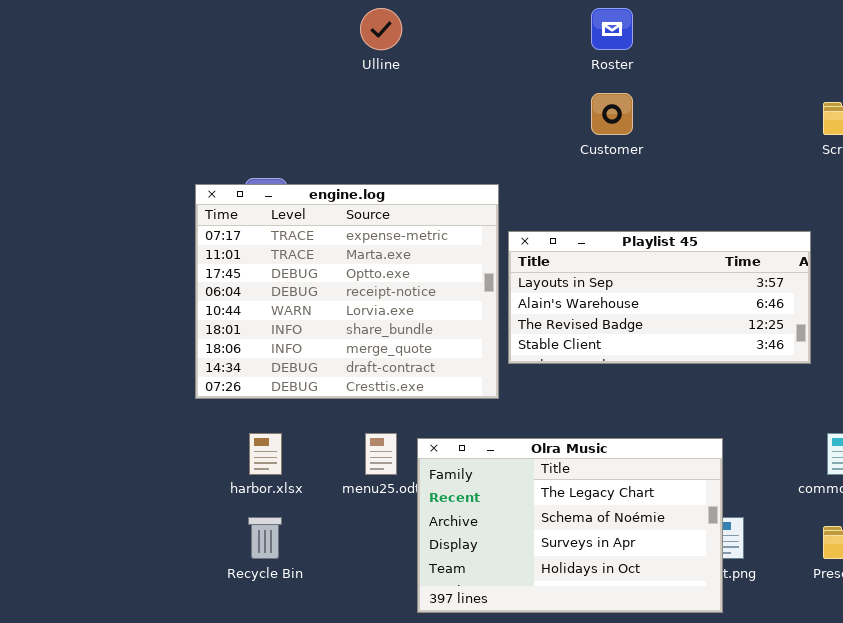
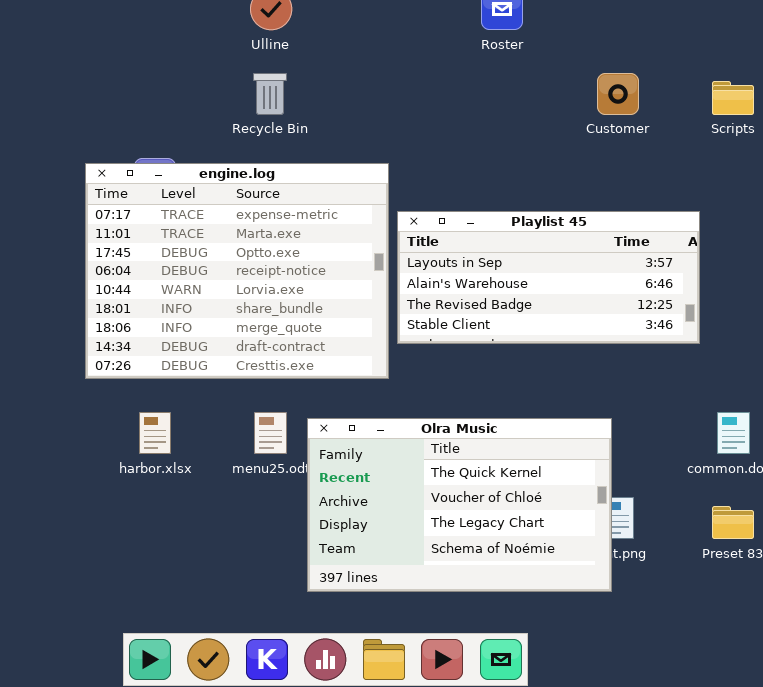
Customer: [591,93,633,135] -> [597,73,639,115], moved
Olra Music: [417,438,723,613] -> [307,418,612,592], scrolled up 2 rows
Recycle Bin: [248,517,282,559] -> [253,73,287,115], moved

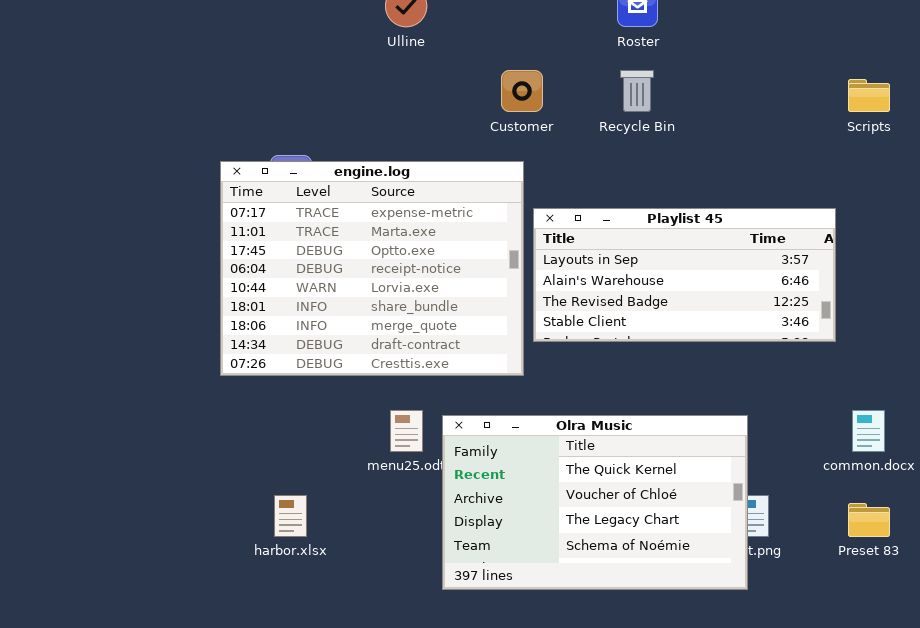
Recycle Bin: [253,73,287,115] -> [620,70,654,112], moved
Customer: [597,73,639,115] -> [501,70,543,112], moved
harbor.xlsx: [139,412,171,454] -> [274,495,307,537], moved

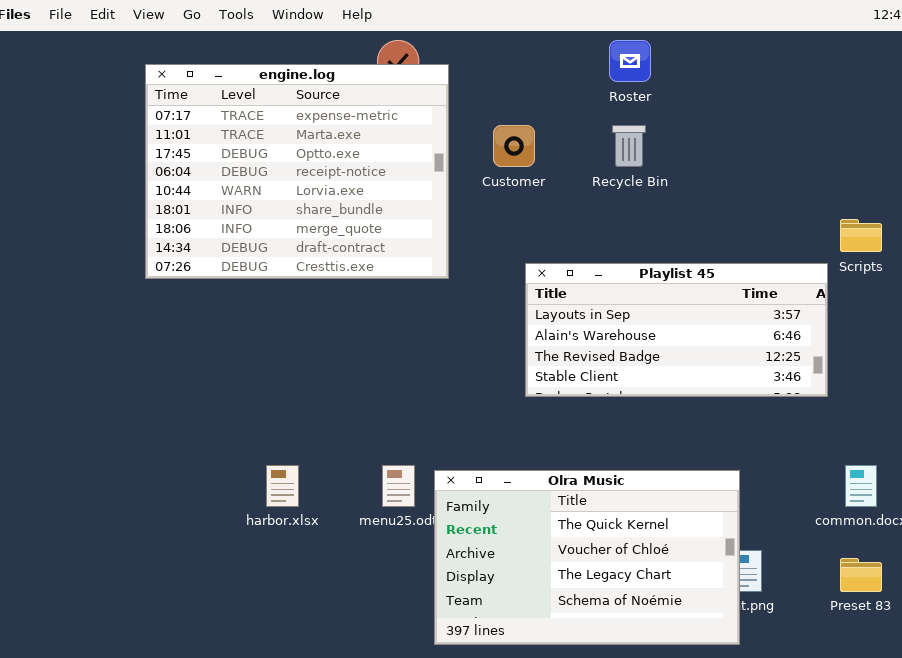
Scripts: [848,79,890,112] -> [840,219,882,252], moved
engine.log: [220,161,524,376] -> [145,64,449,279], moved
harbor.xlsx: [274,495,307,537] -> [266,465,299,507], moved

